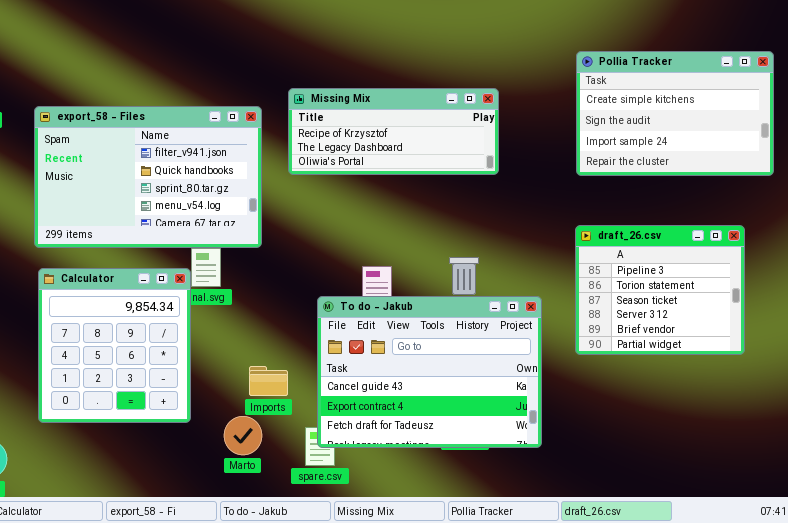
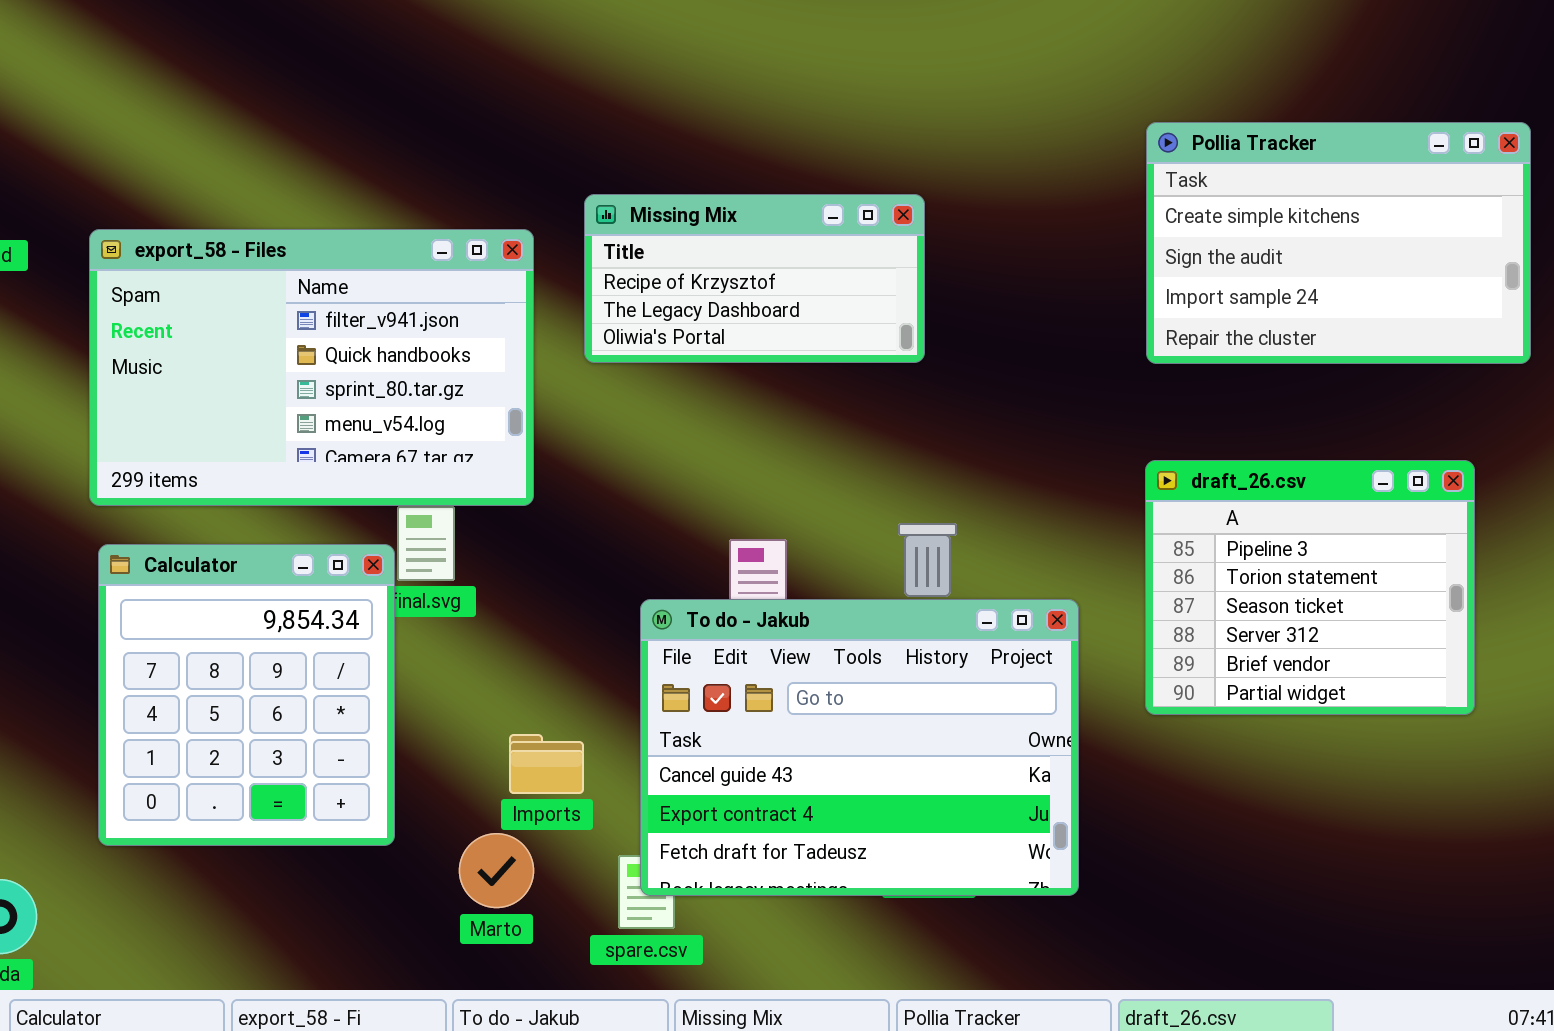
Missing Mix: [288,88,499,175] -> [584,194,925,363], resized

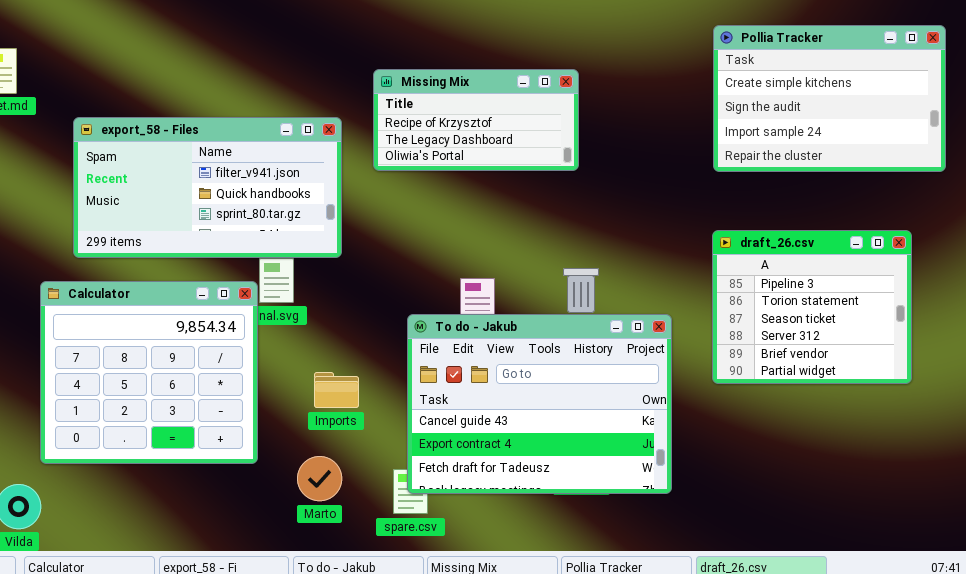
export_58 - Files: [89,229,534,506] -> [73,117,342,258], resized
Calculator: [98,544,395,846] -> [40,281,258,464], resized
Imports: [509,734,584,794] -> [314,372,359,408], moved

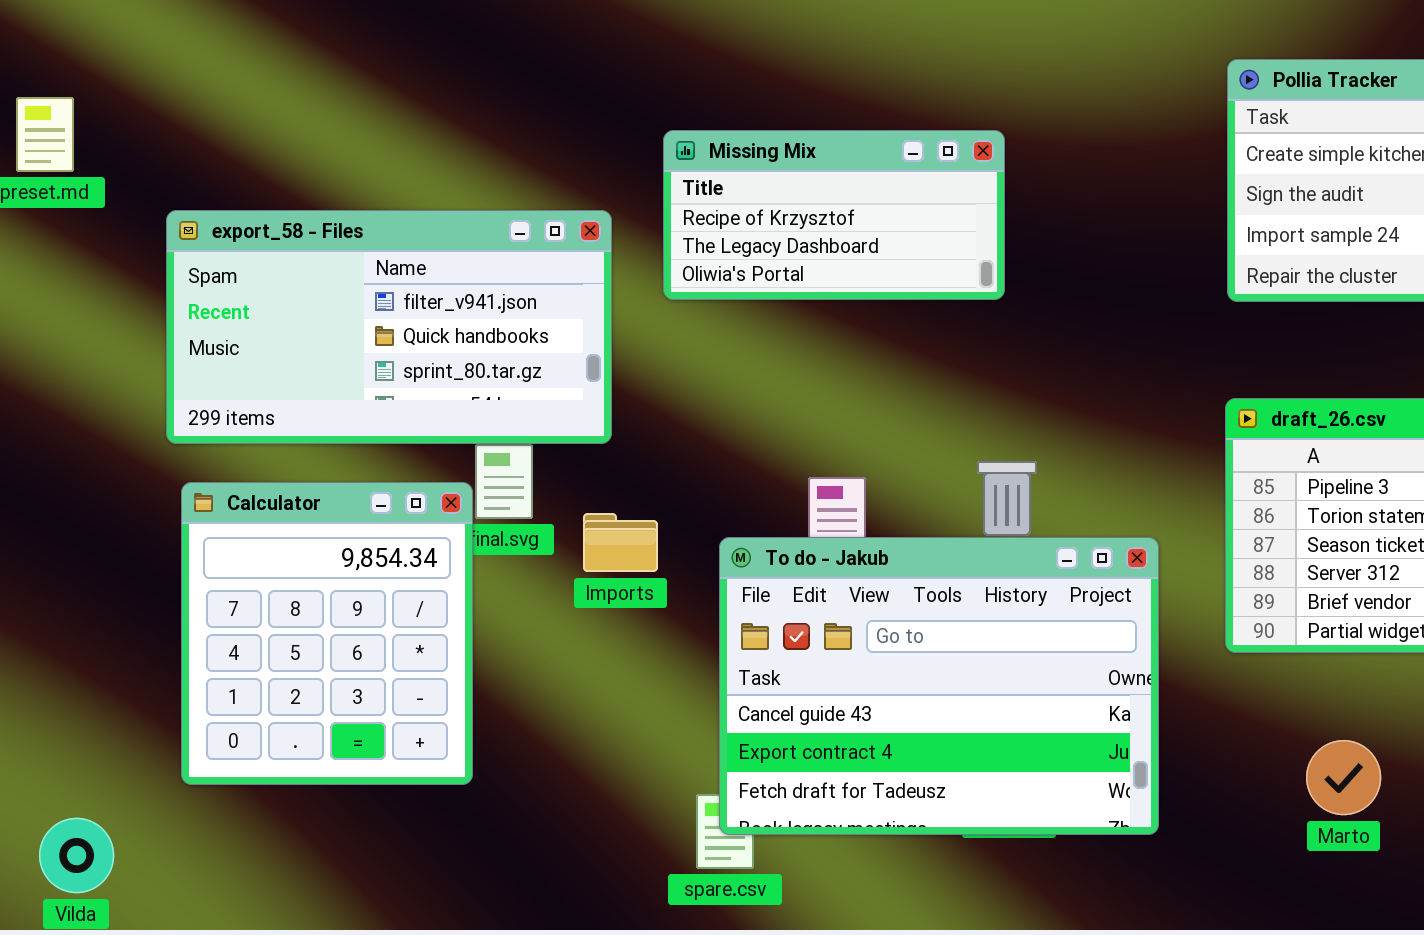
Calculator: [40,281,258,464] -> [181,482,473,785], resized
Imports: [314,372,359,408] -> [583,513,658,572], moved
Marto: [297,456,342,501] -> [1306,740,1381,815], moved

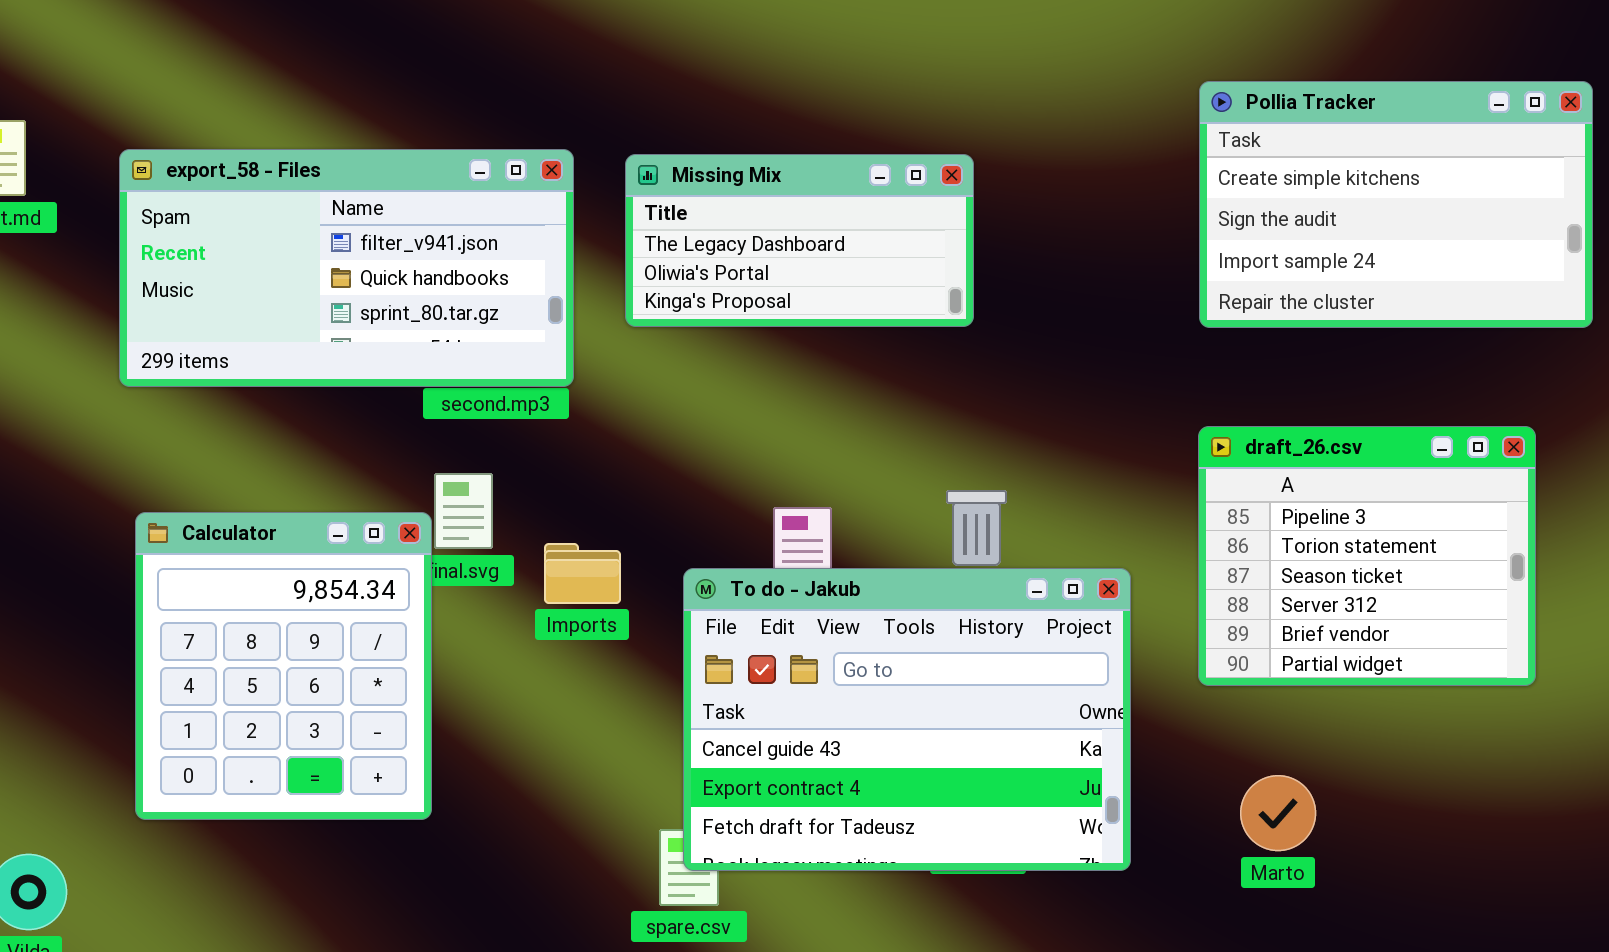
Missing Mix: [663,130,1005,300] -> [625,154,974,327], scrolled down 1 row
export_58 - Files: [166,210,612,444] -> [119,149,574,387], moved
Marto: [1306,740,1381,815] -> [1240,775,1316,851], moved

